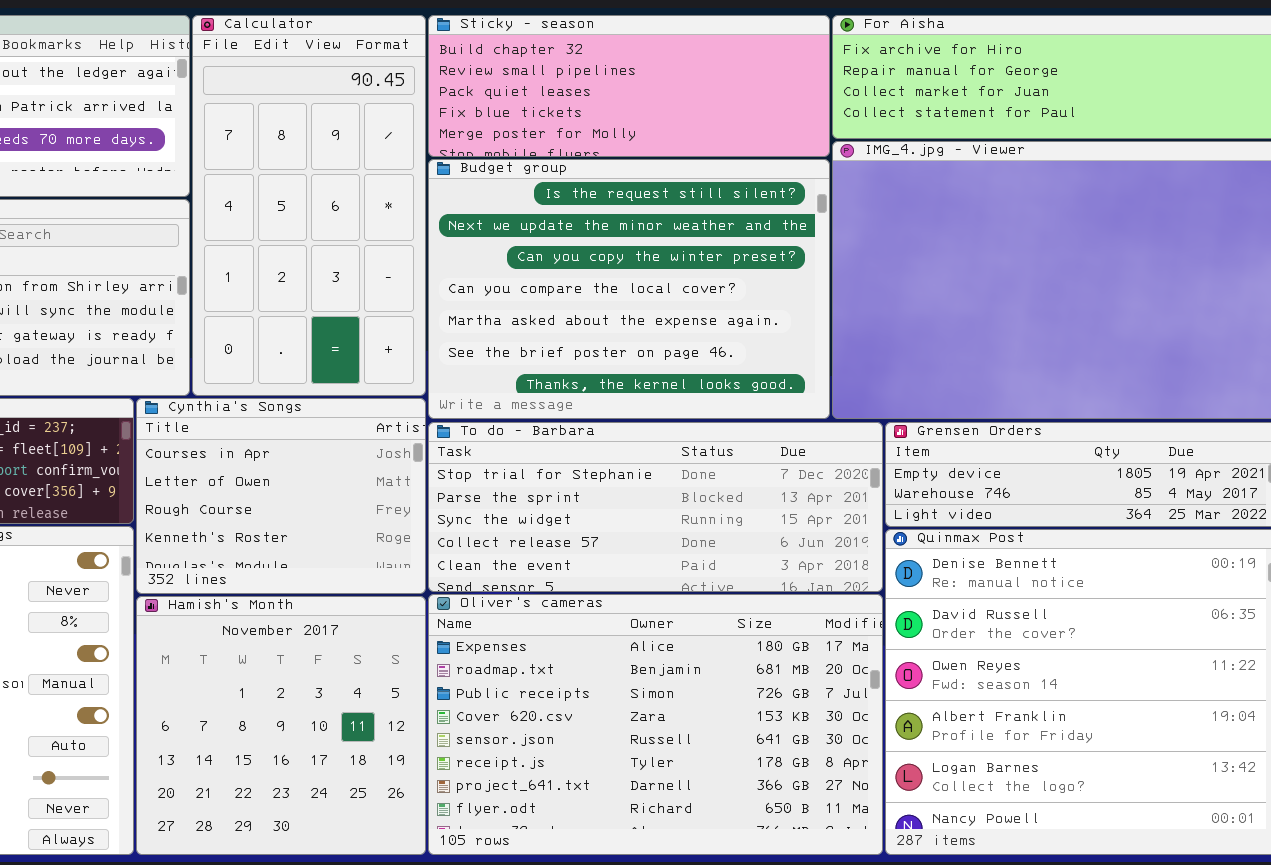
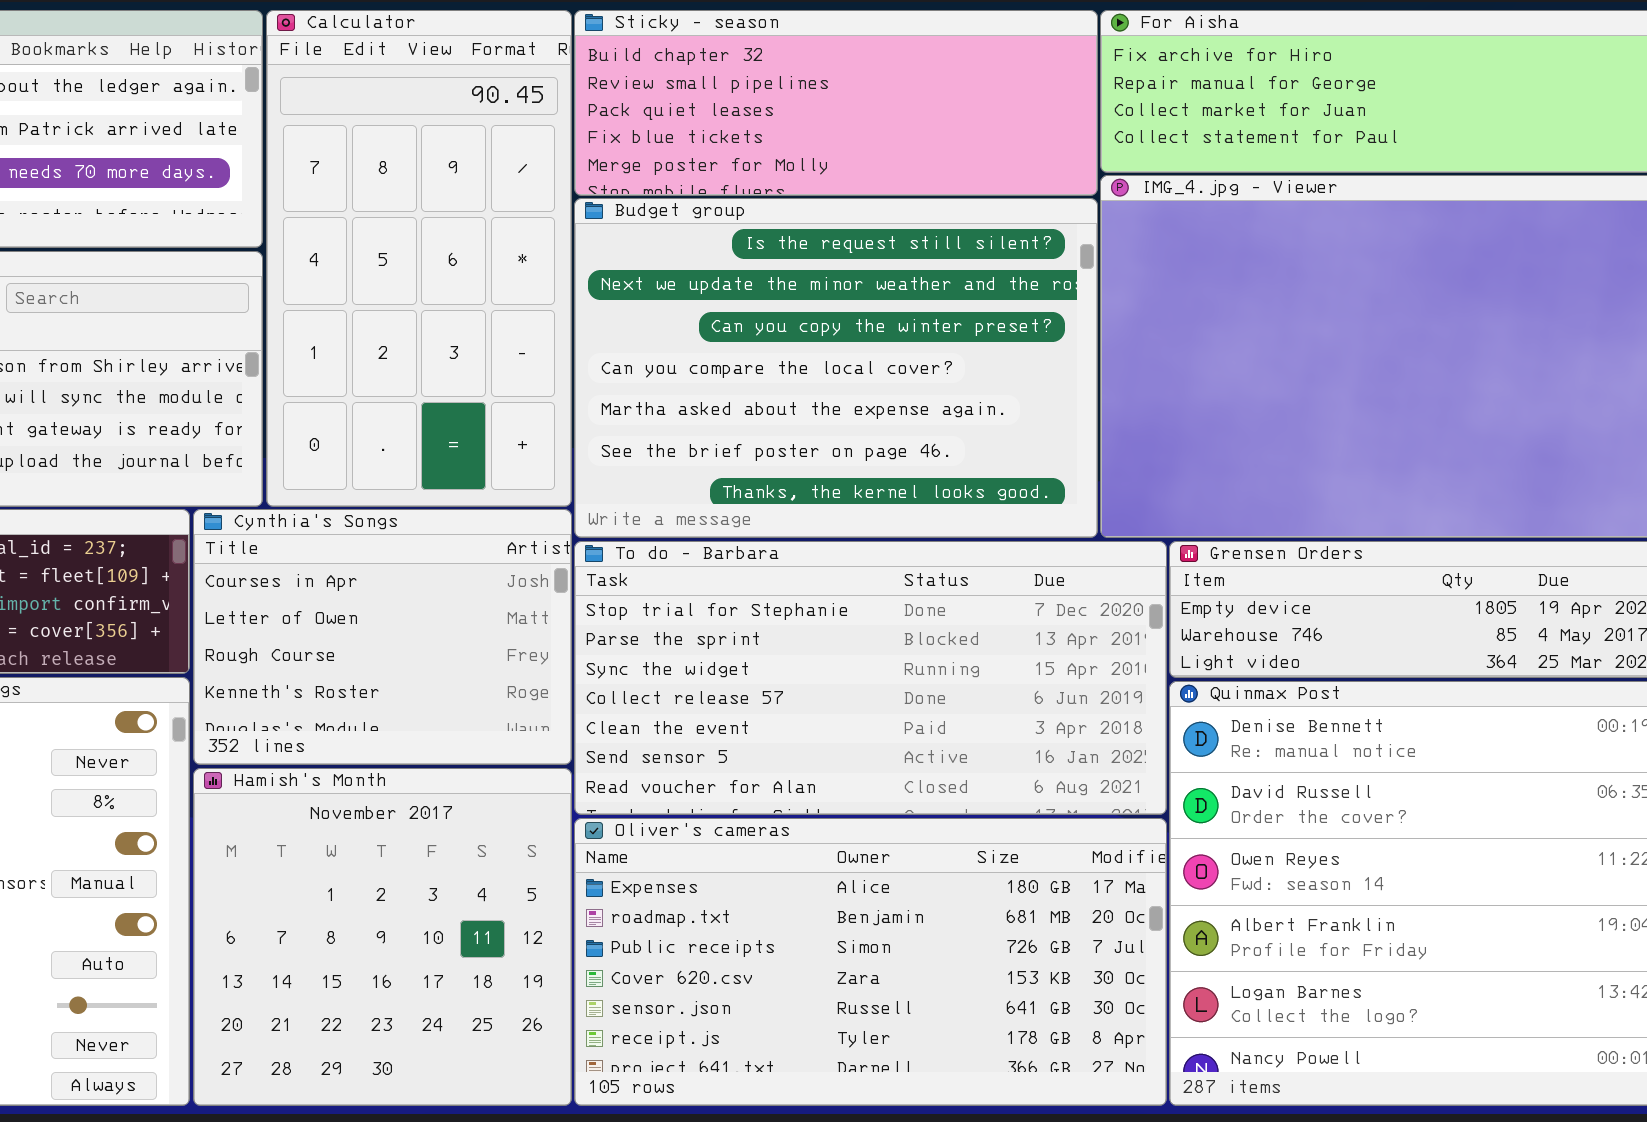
To do - Barbara: [428,422,883,592] -> [574,541,1167,815], resized
Oliver's cameras: [428,594,883,855] -> [574,818,1167,1106], resized

